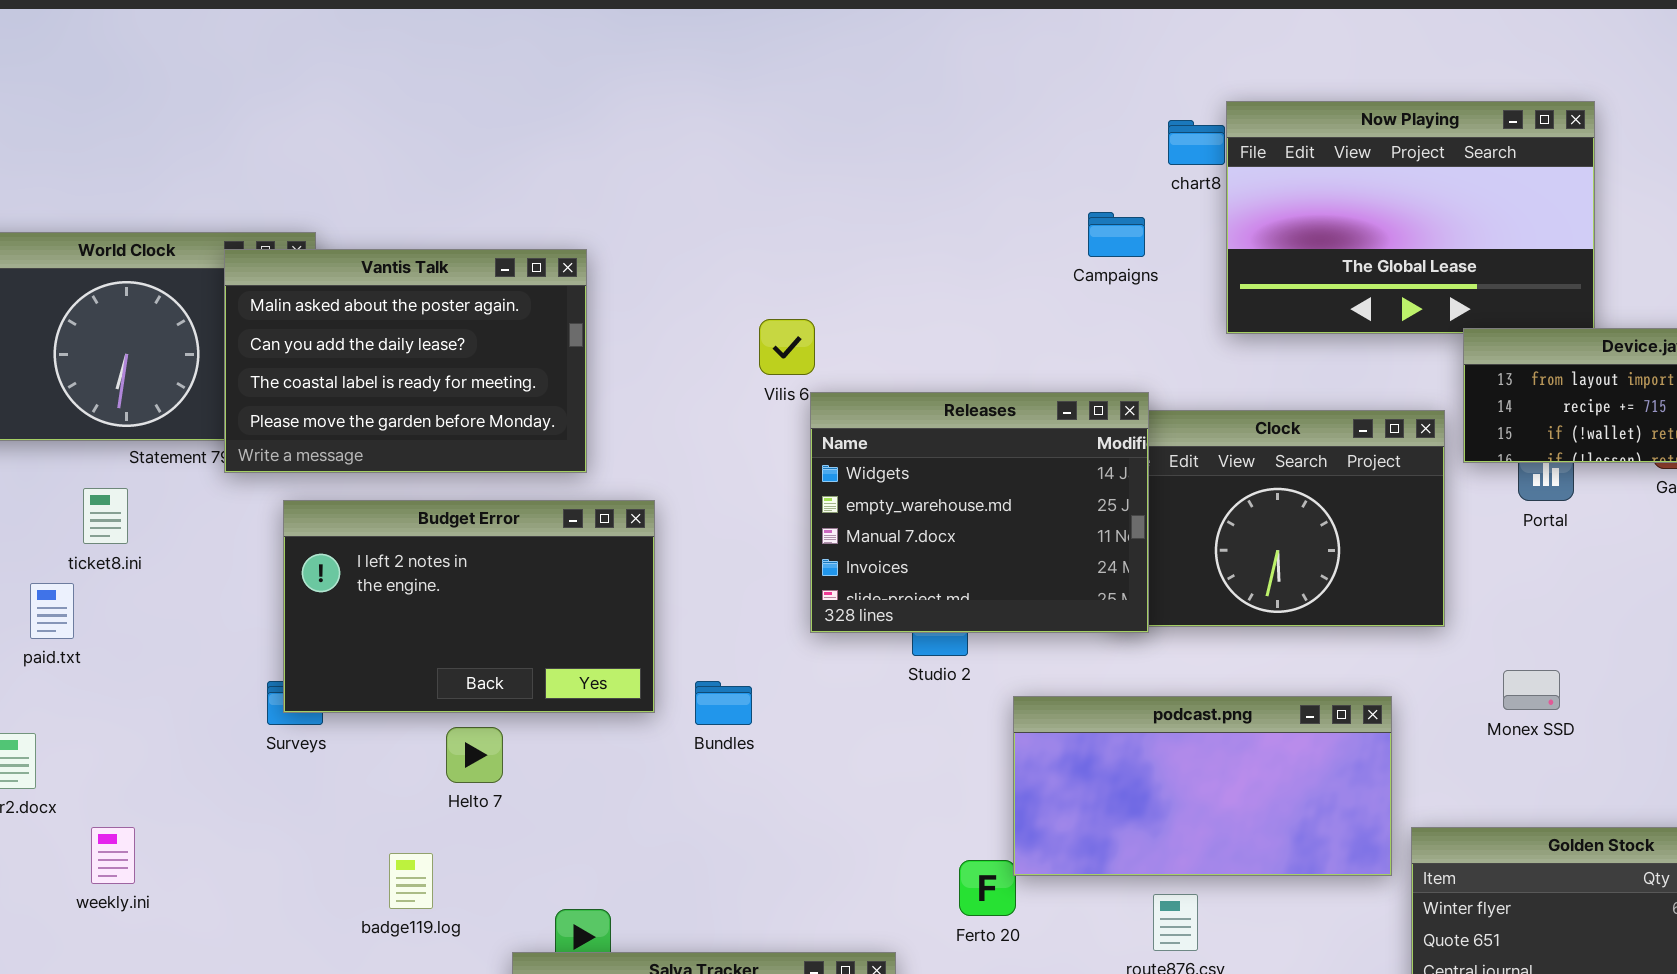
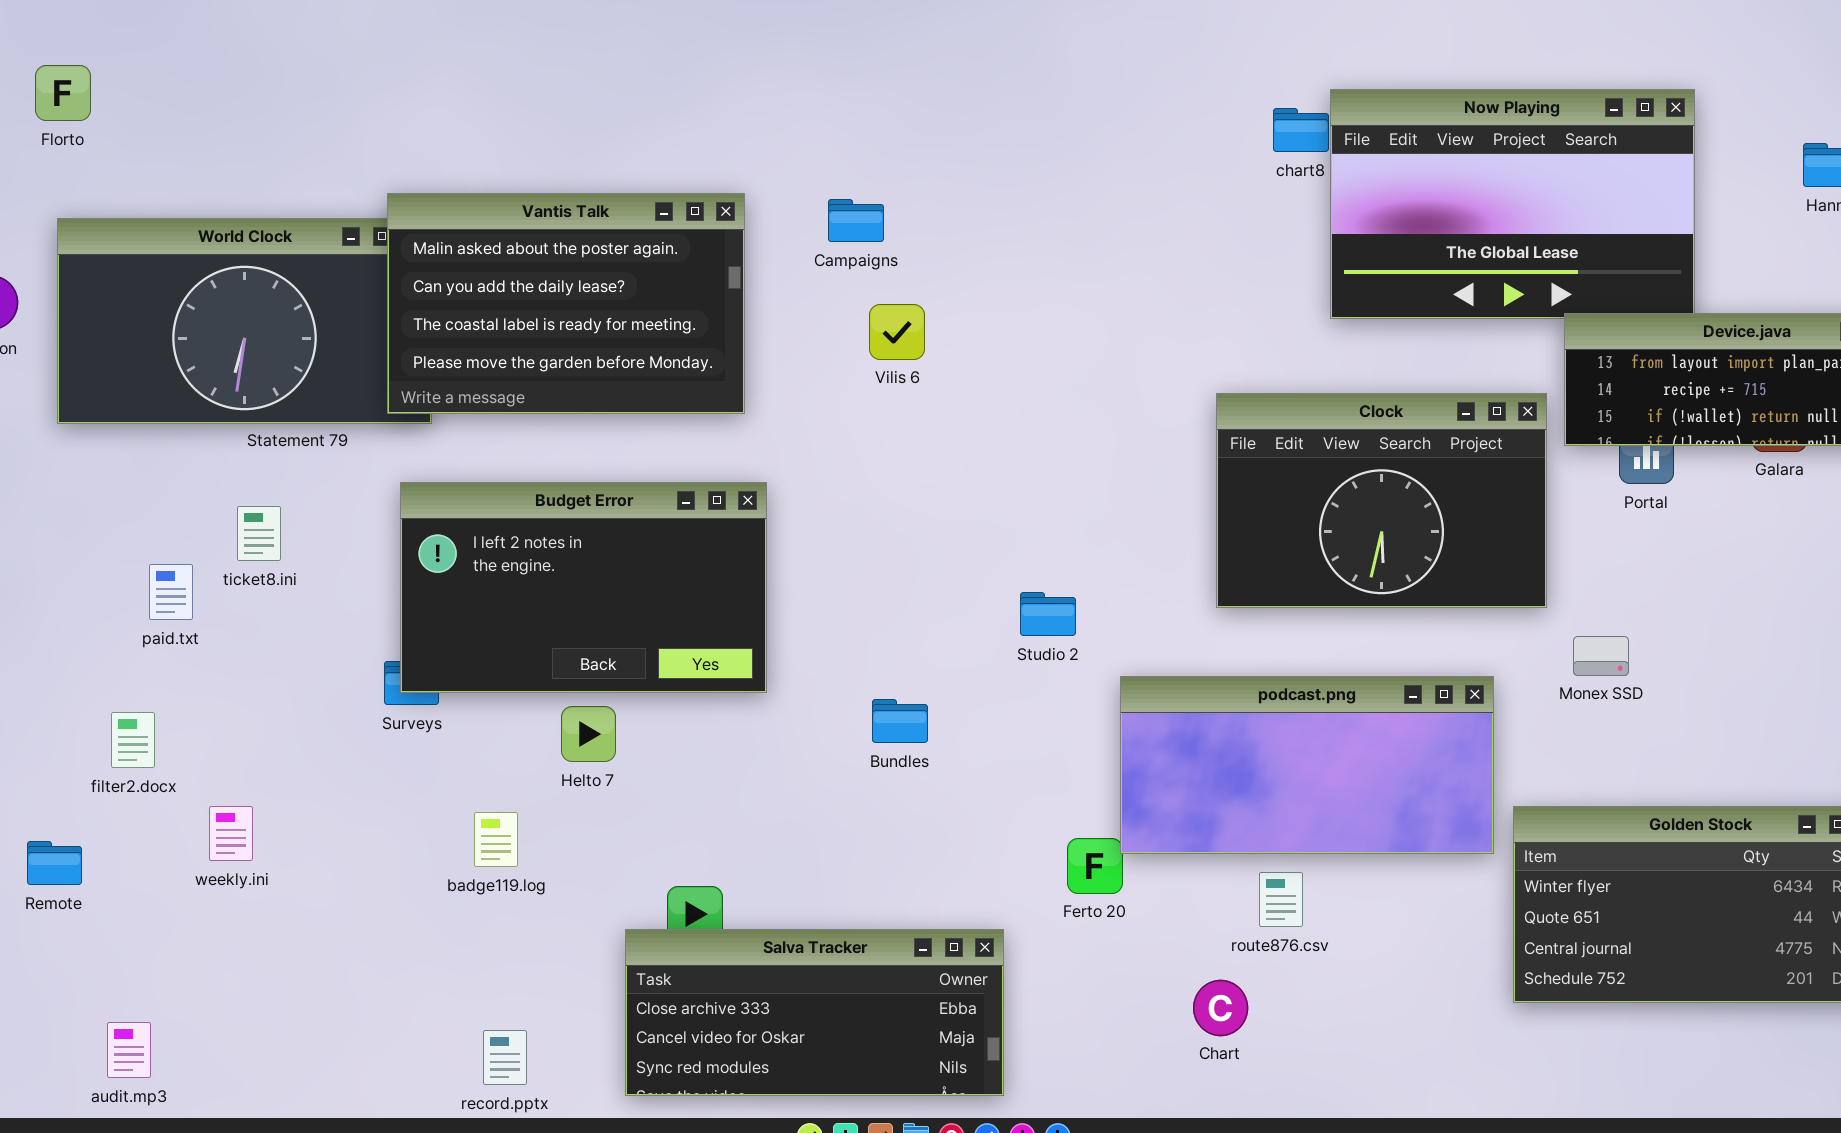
Campaigns: [1088,212,1145,257] -> [828,199,884,242], moved
Vantis Talk: [224,249,587,473] -> [387,193,745,414], moved
Releases: [810,392,1149,633] -> none, closed
ticket8.ini: [83,488,128,544] -> [237,506,281,561], moved
Monex SSD: [1503,670,1560,710] -> [1573,636,1629,676], moved
Bundles: [695,681,752,725] -> [872,699,928,743], moved
badge119.log: [389,853,433,909] -> [474,812,518,867], moved

